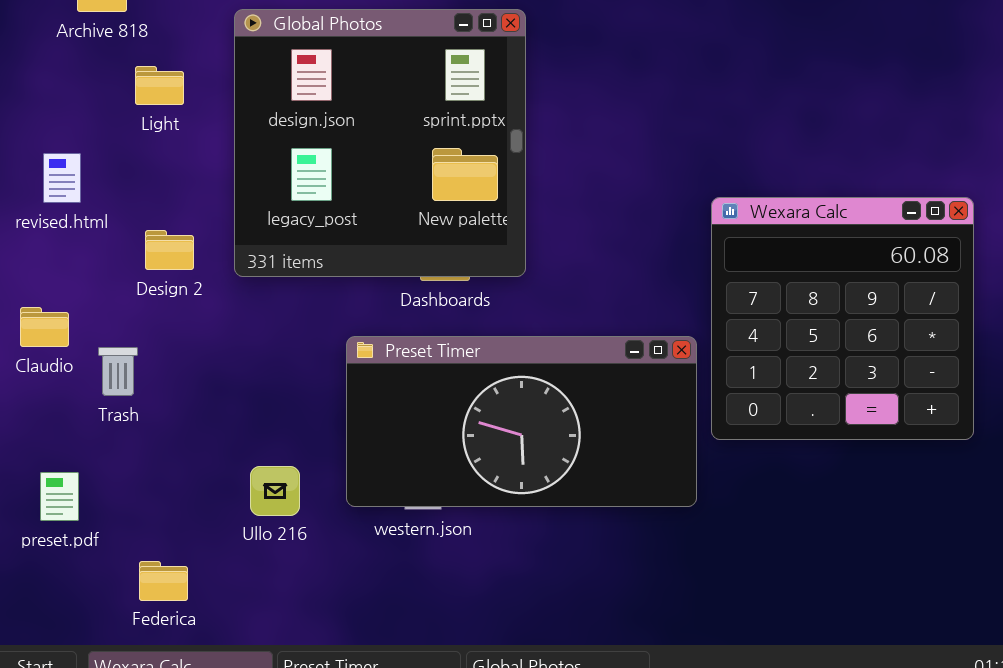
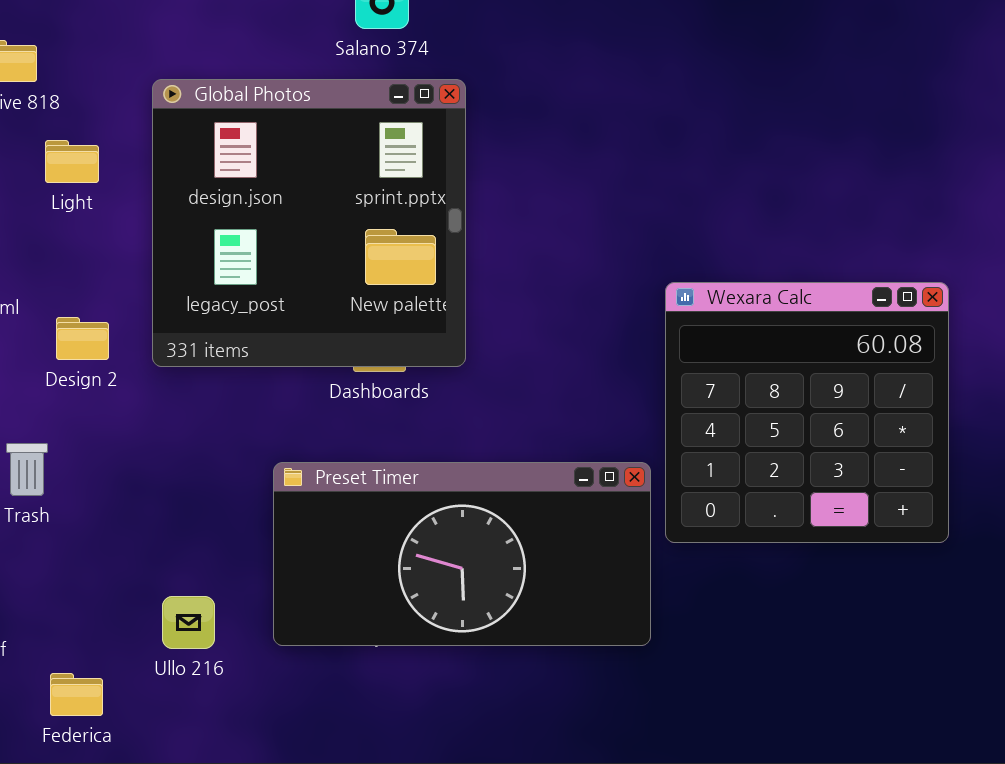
Preset Timer: [346,336,697,507] -> [273,462,651,646], moved
Ullo 216: [250,466,300,516] -> [162,596,215,649], moved

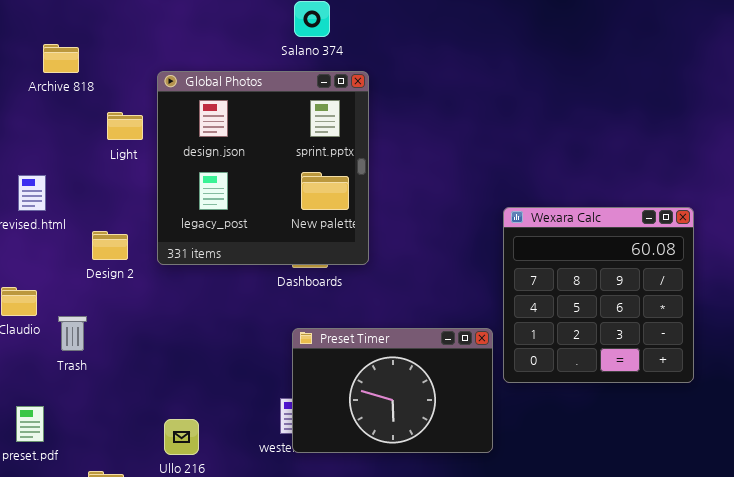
Light: [45,140,99,183] -> [107,112,143,140], moved
Preset Timer: [273,462,651,646] -> [292,328,493,453], resized

